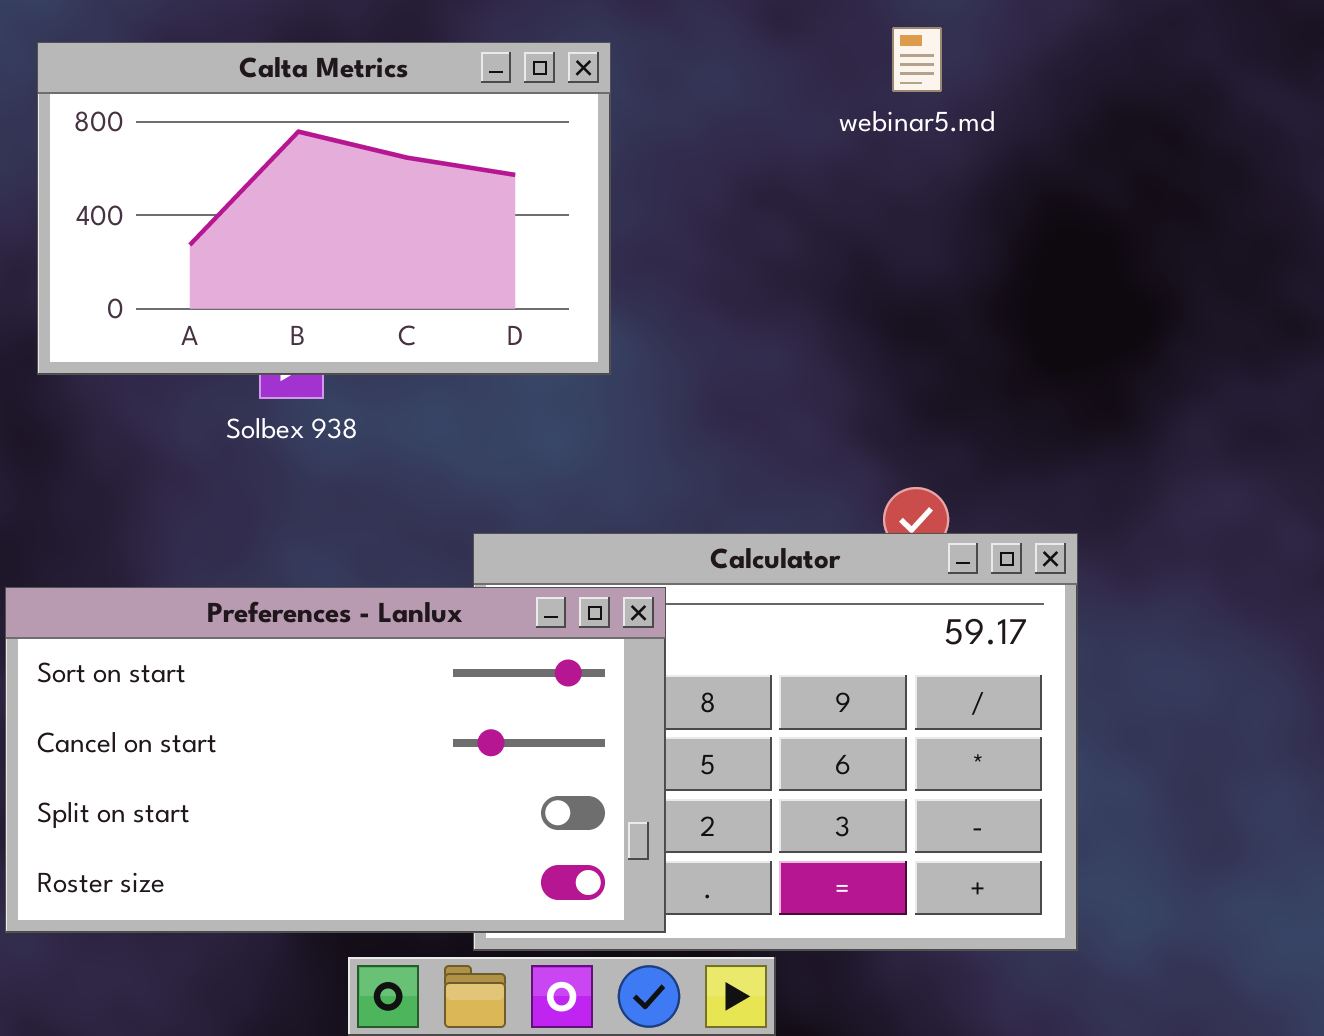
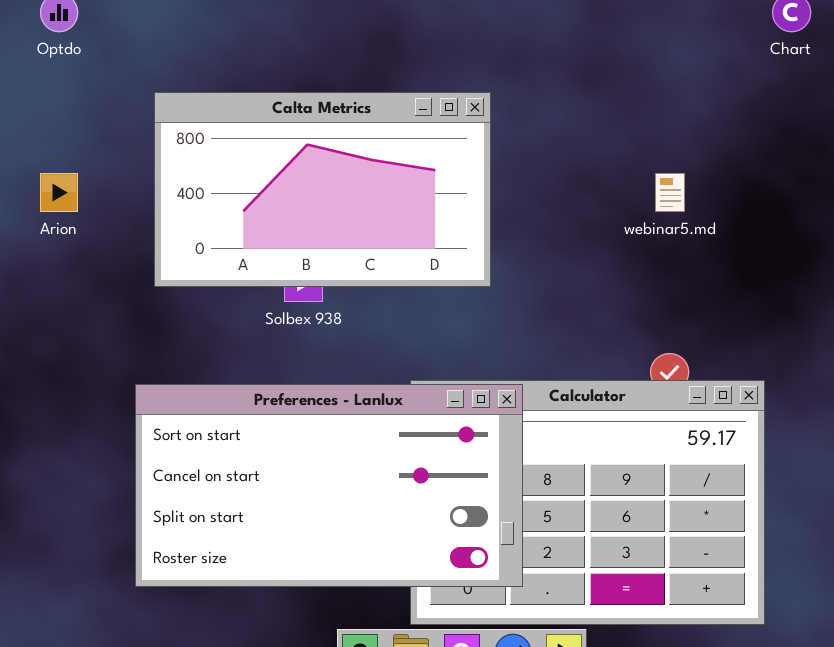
webinar5.md: [892,27,942,92] -> [655,173,685,212], moved
Preferences - Lanlux: [5,587,666,933] -> [135,384,523,587], moved

